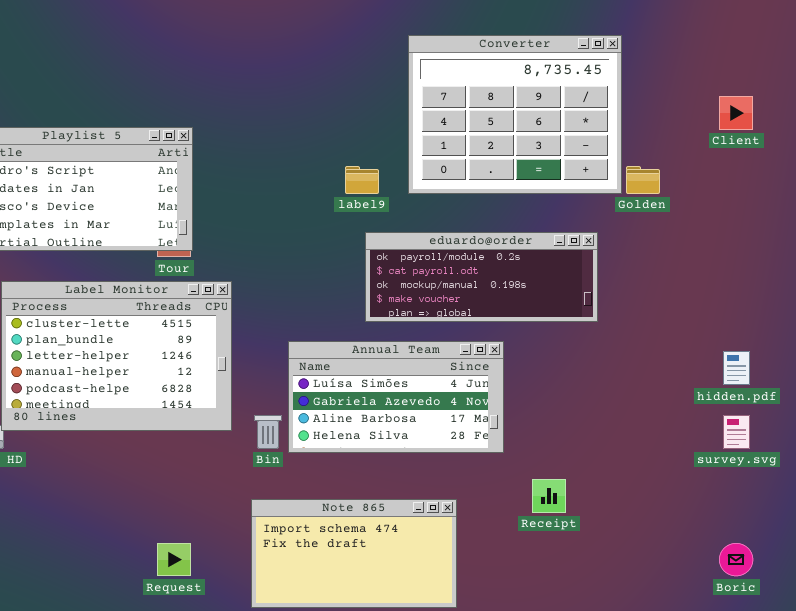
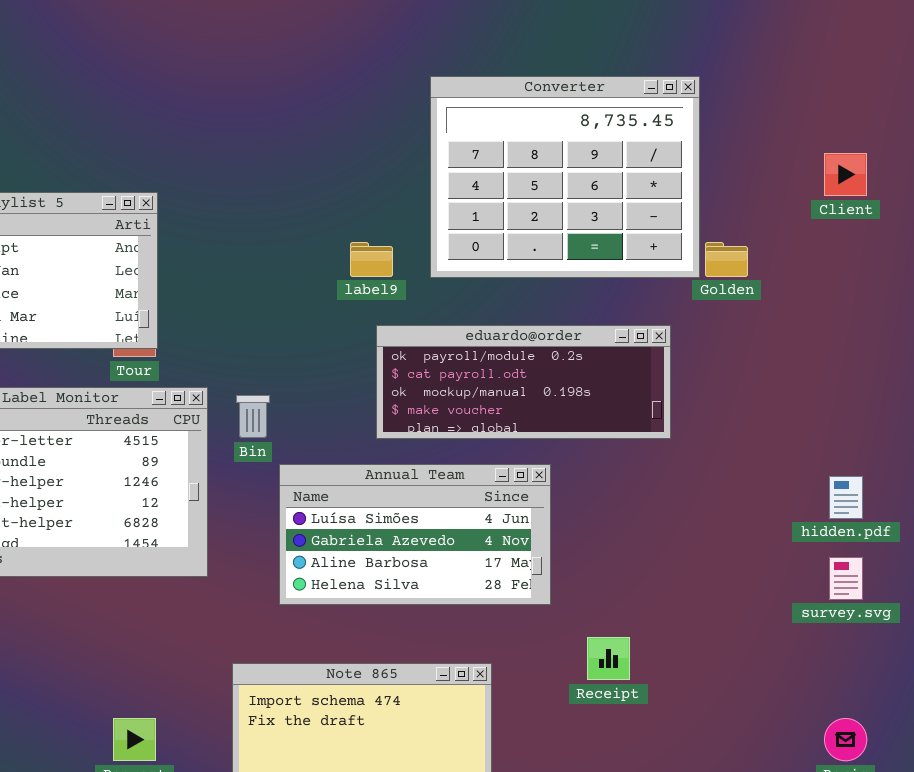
Bin: [254,415,282,449] -> [236,395,270,438], moved

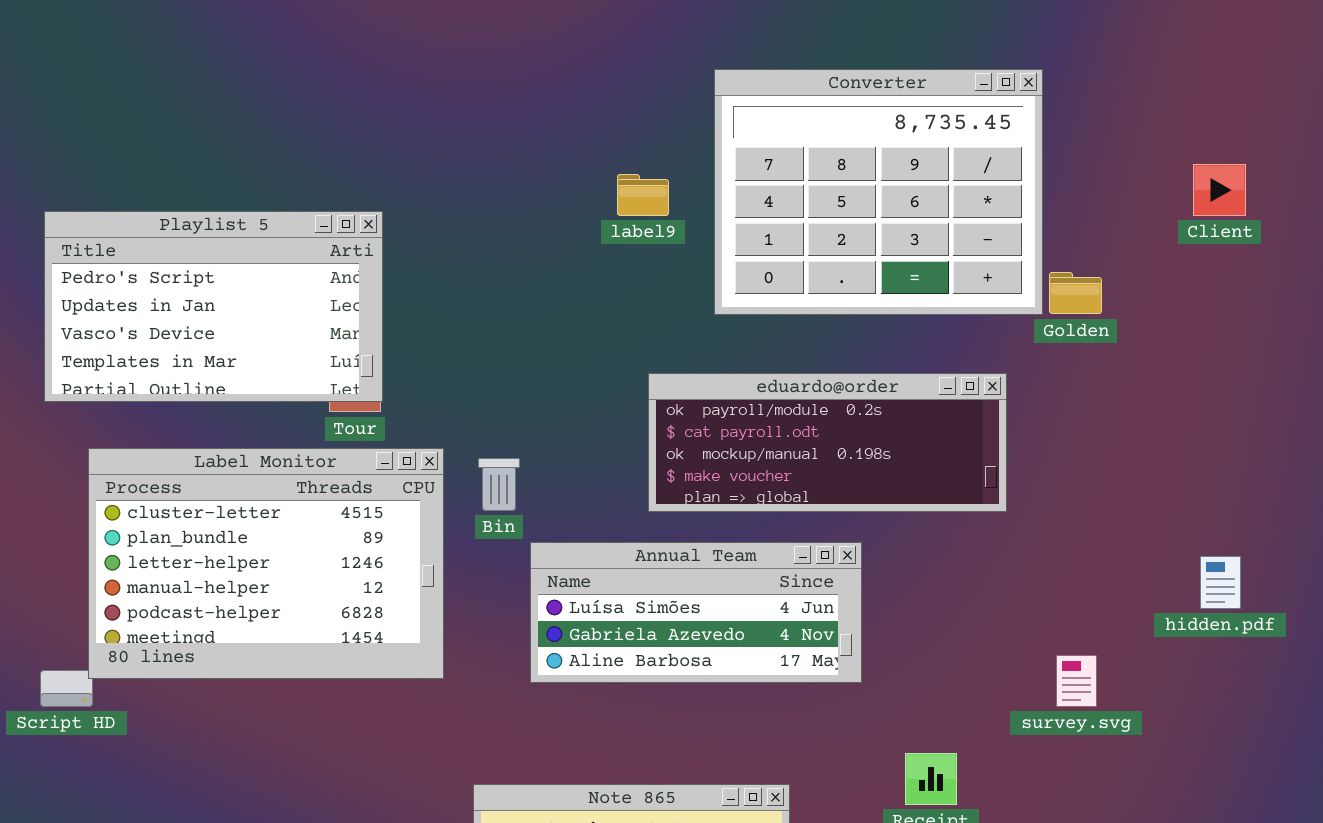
label9: [350,242,393,277] -> [617,174,669,216], moved
Annual Team: [279,464,551,605] -> [530,542,862,683], resized
survey.svg: [829,557,863,600] -> [1056,655,1097,707], moved

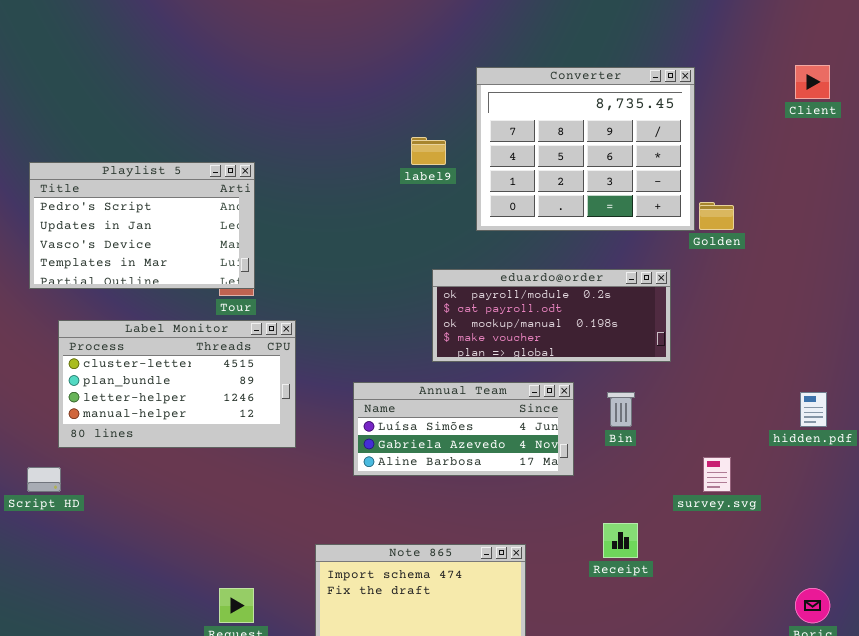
Client: [1193,164,1246,216] -> [795,65,830,99], moved
Label Monitor: [88,448,444,679] -> [58,320,296,448], resized
Bin: [478,458,520,511] -> [607,392,635,427], moved

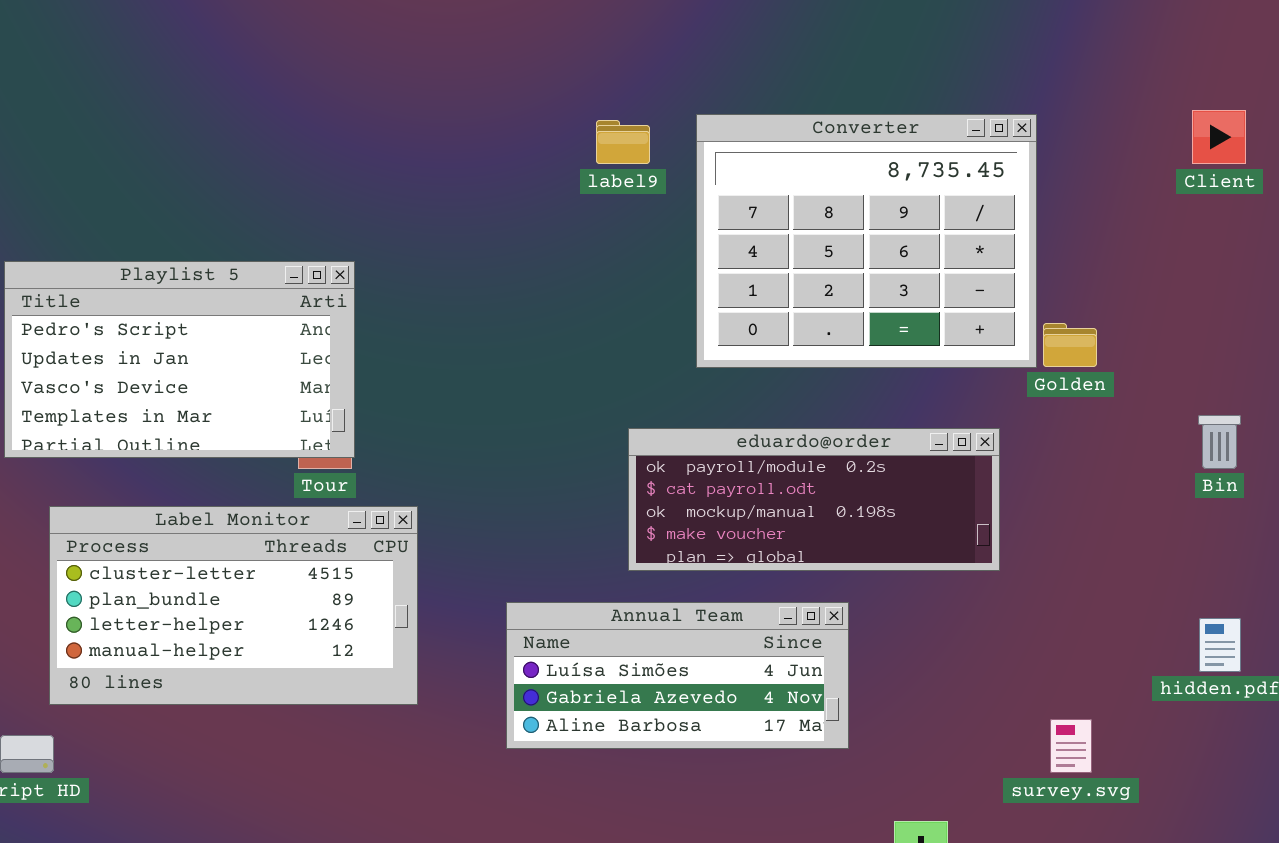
label9: [411,137,446,165] -> [596,120,650,164], moved
Bin: [607,392,635,427] -> [1198,415,1241,469], moved

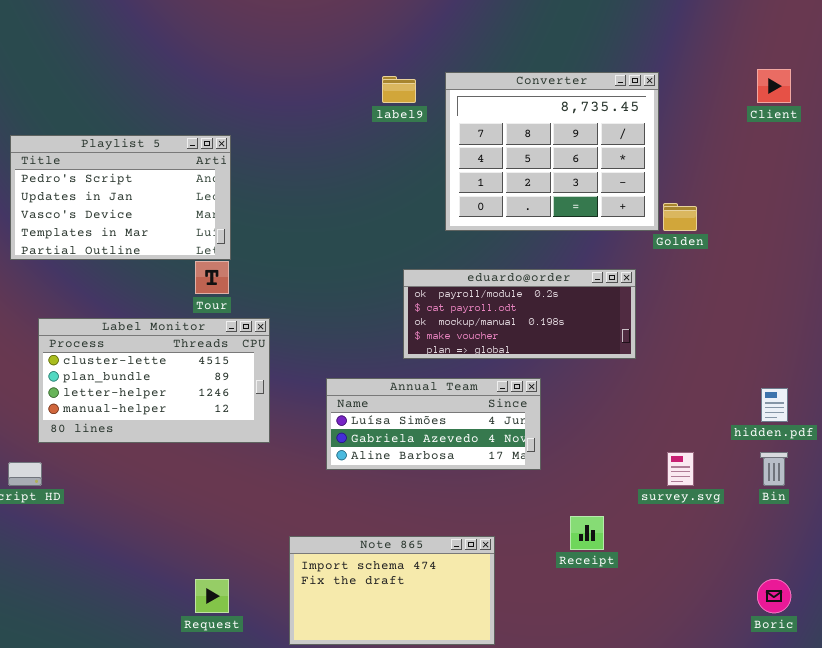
Playlist 5: [4,261,355,458] -> [10,135,231,260], moved
Bin: [1198,415,1241,469] -> [760,452,788,486], moved

